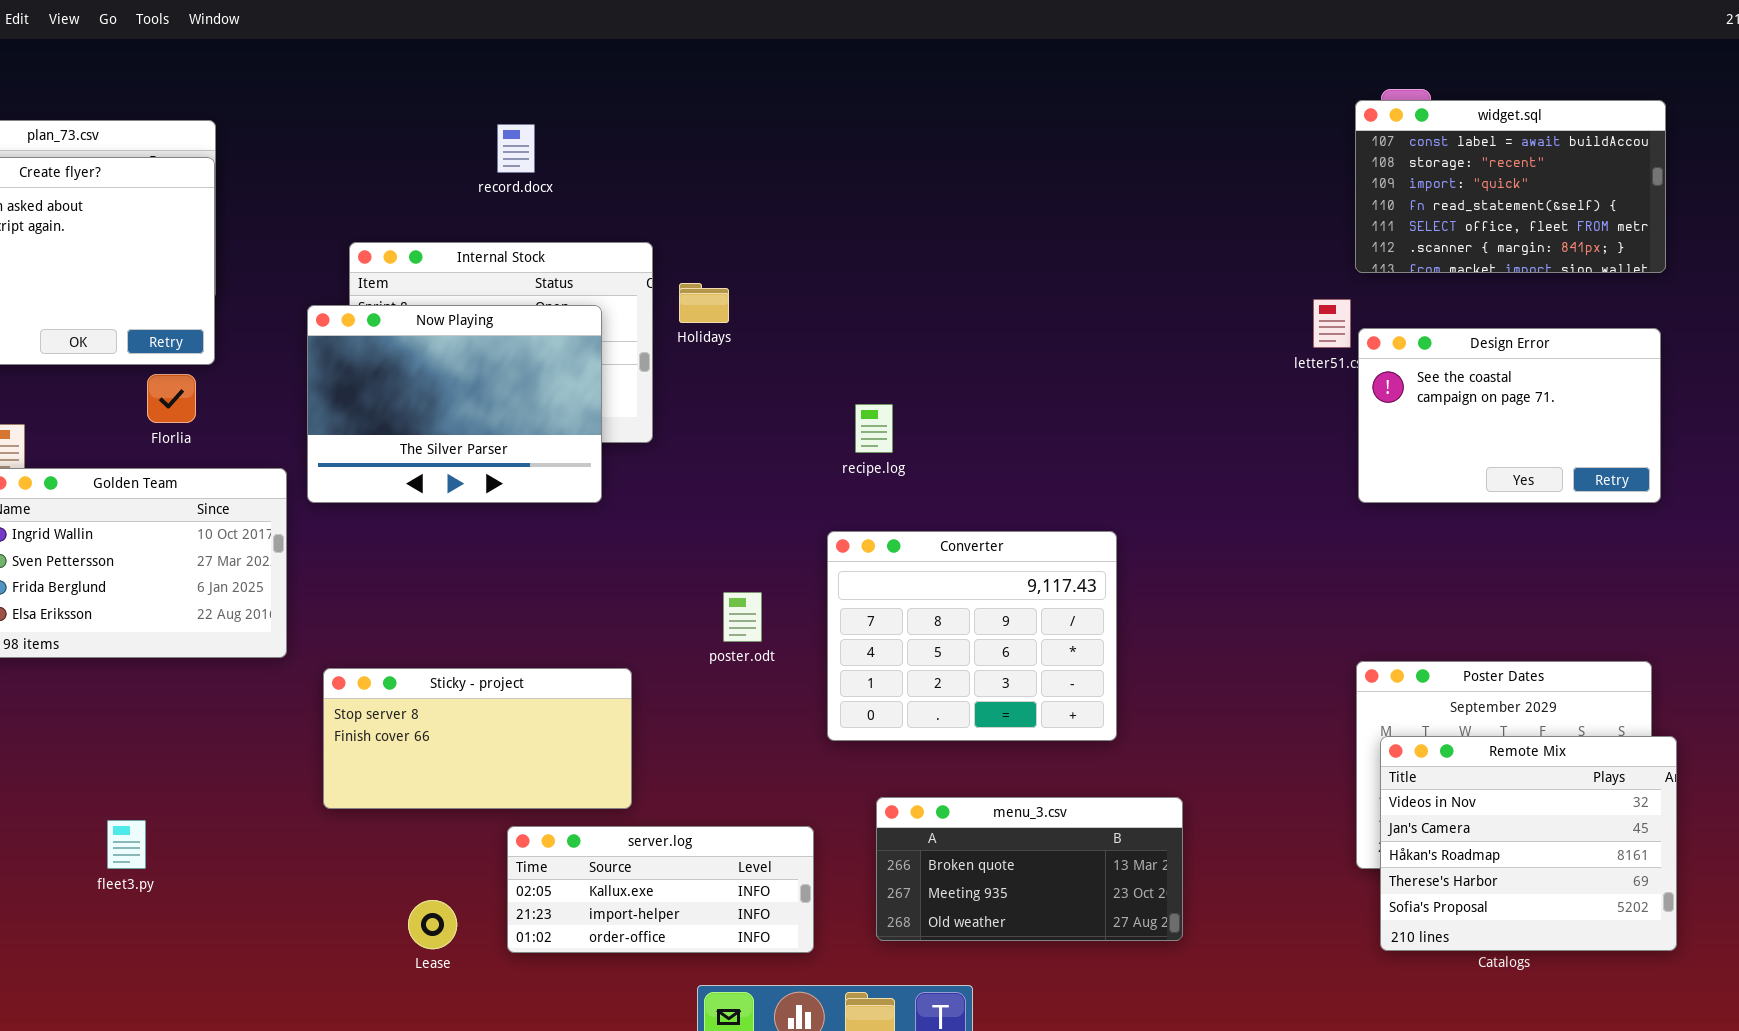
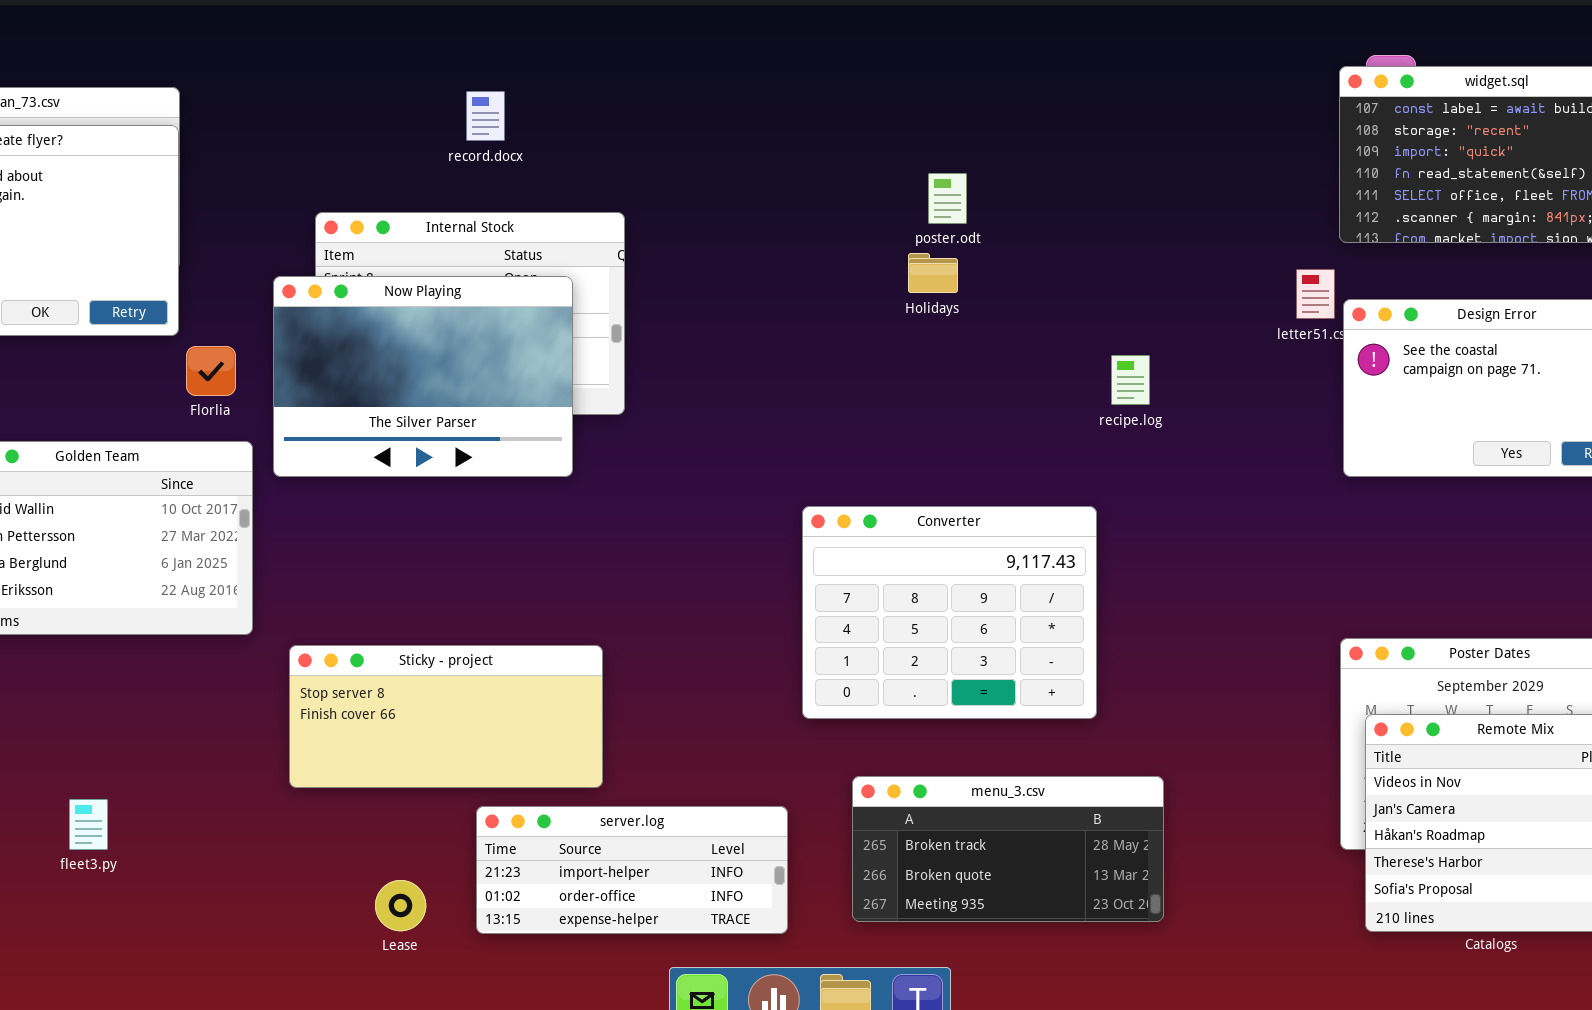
Holidays: [679,283,729,323] -> [908,253,958,293], moved
Florlia: [147,374,196,423] -> [186,346,236,396], moved
recipe.log: [855,404,893,453] -> [1111,355,1150,405], moved
poster.odt: [723,592,762,642] -> [928,173,967,224], moved
menu_3.csv: [876,797,1183,941] -> [852,776,1164,922], scrolled up 1 row
server.log: [507,826,814,953] -> [476,806,788,934], scrolled down 1 row

